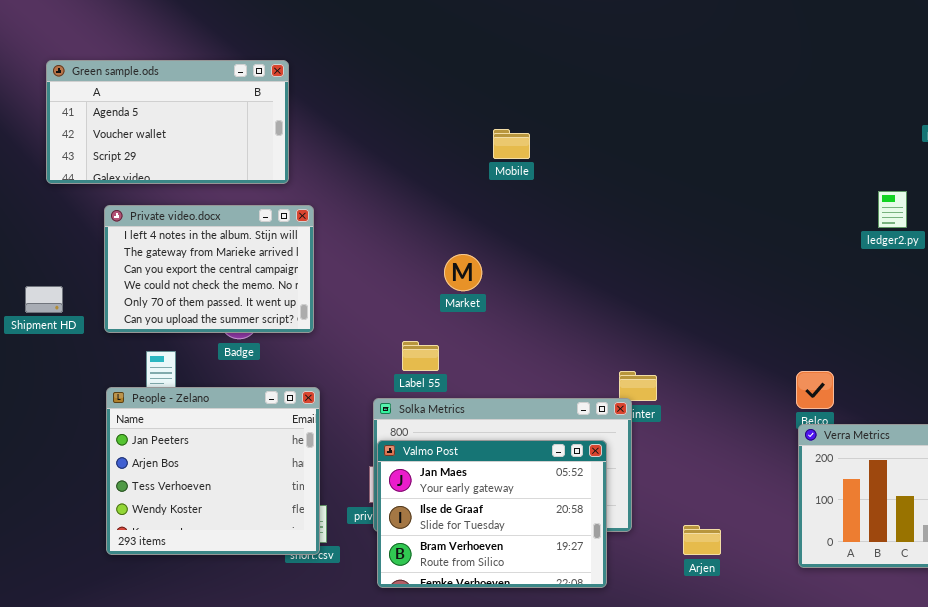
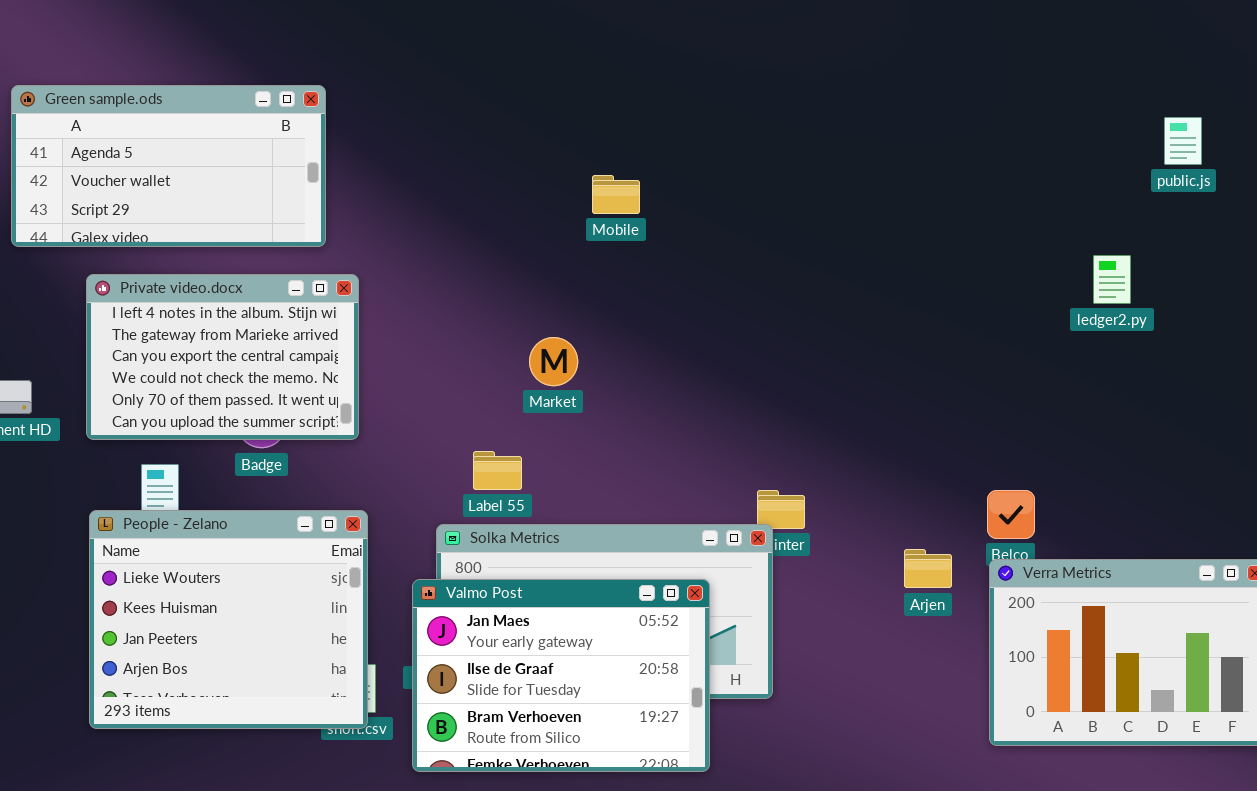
People - Zelano: [106,387,320,555] -> [89,510,368,729], scrolled up 2 rows
Valmo Post: [377,440,607,588] -> [412,579,710,772], moved
Arjen: [683,525,721,555] -> [904,549,952,588], moved

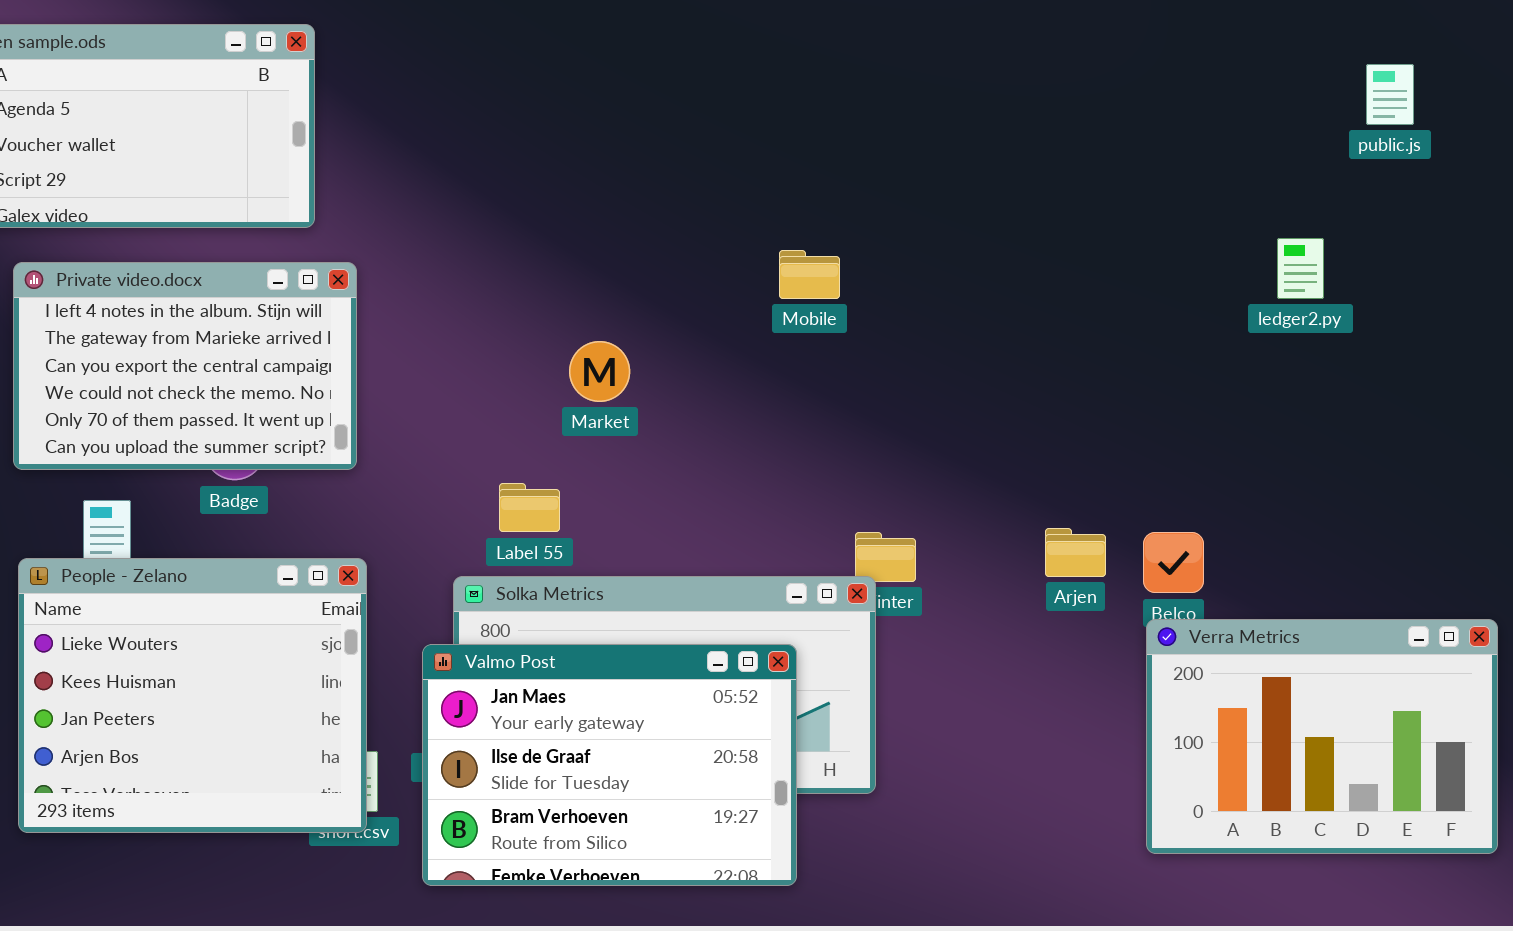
Mobile: [592,175,640,214] -> [779,250,840,299], moved
Arjen: [904,549,952,588] -> [1045,528,1106,577], moved

